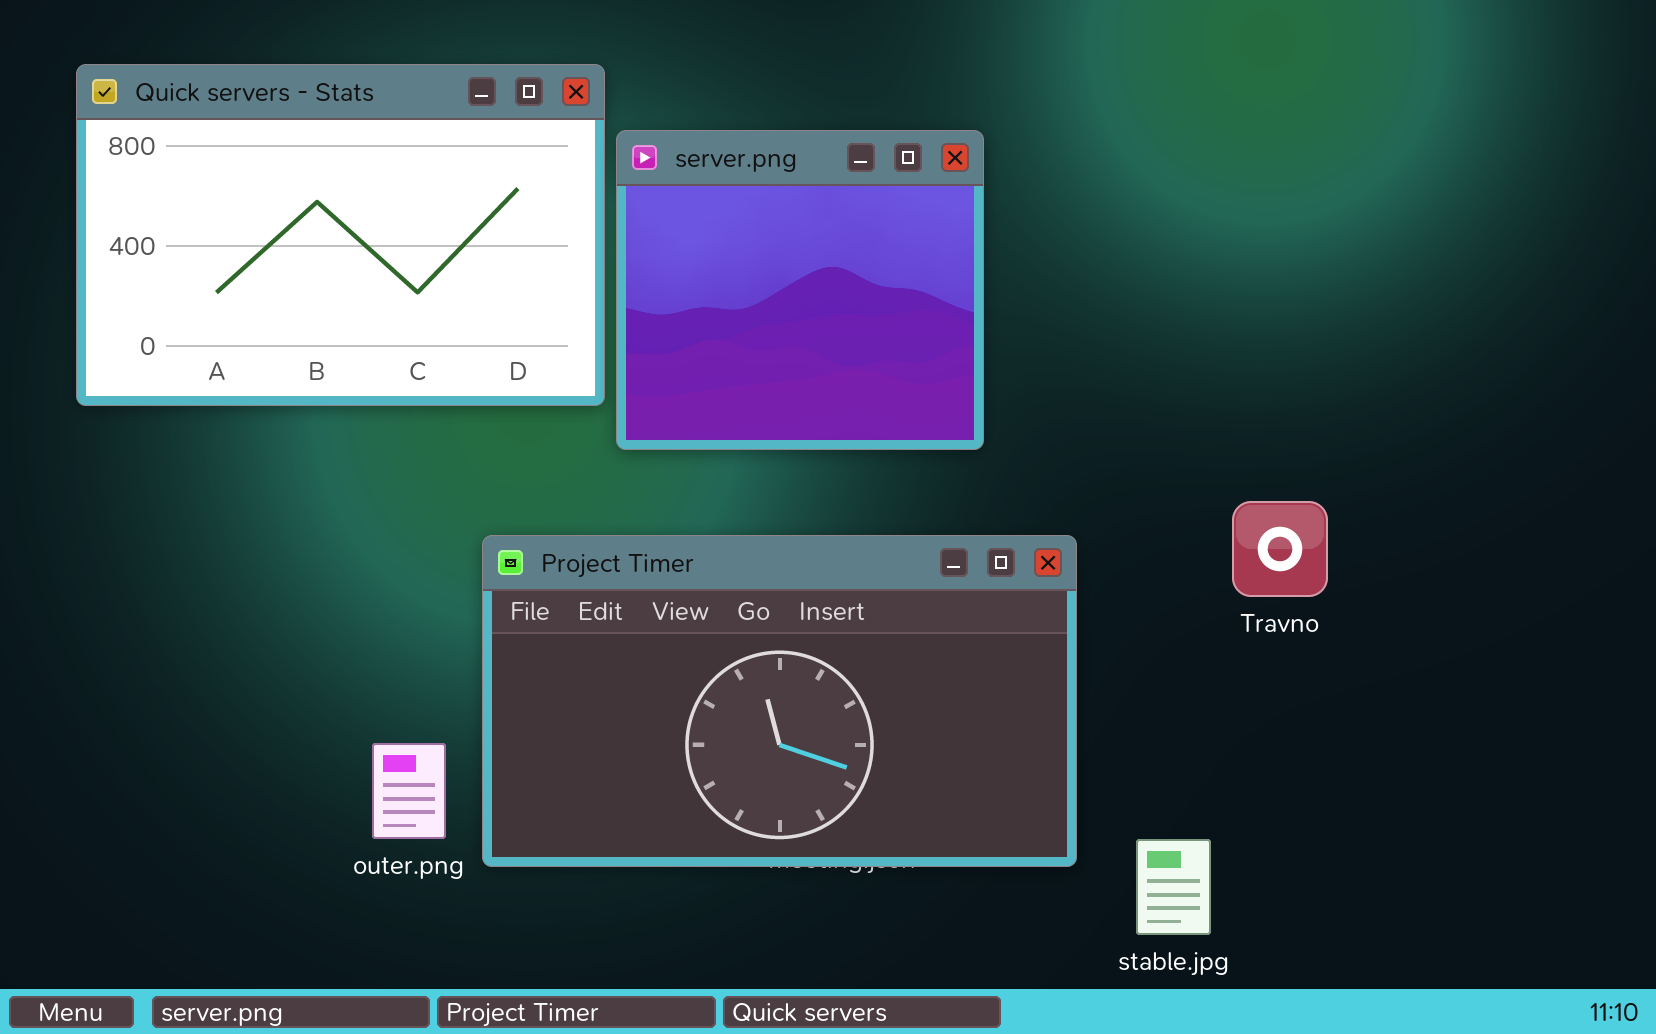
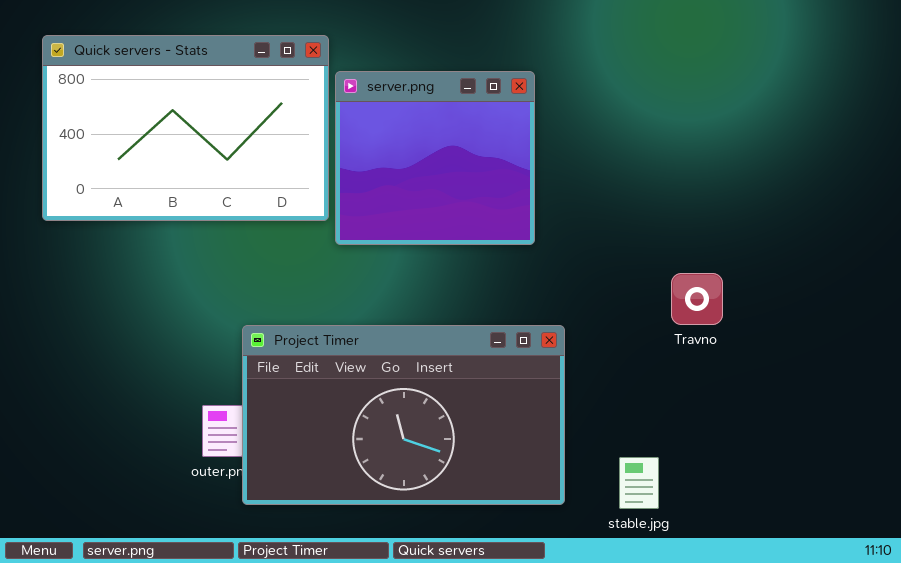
Project Timer: [482,535,1077,867] -> [242,325,565,505], moved

